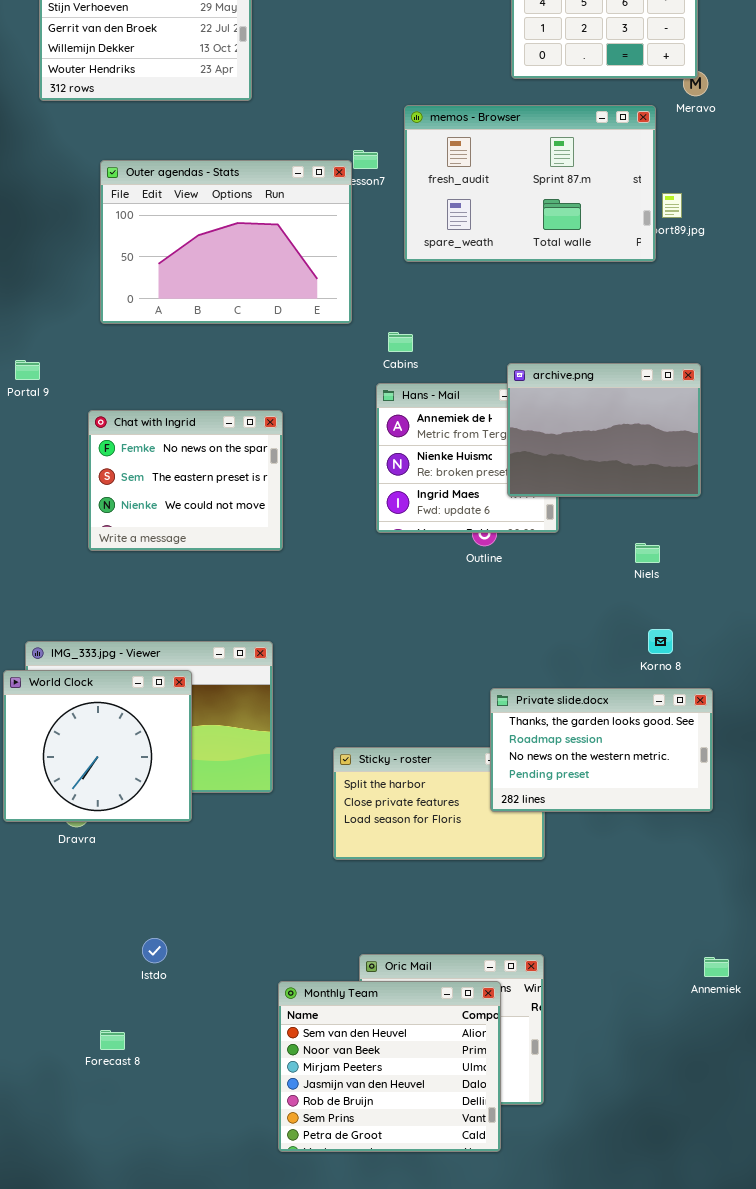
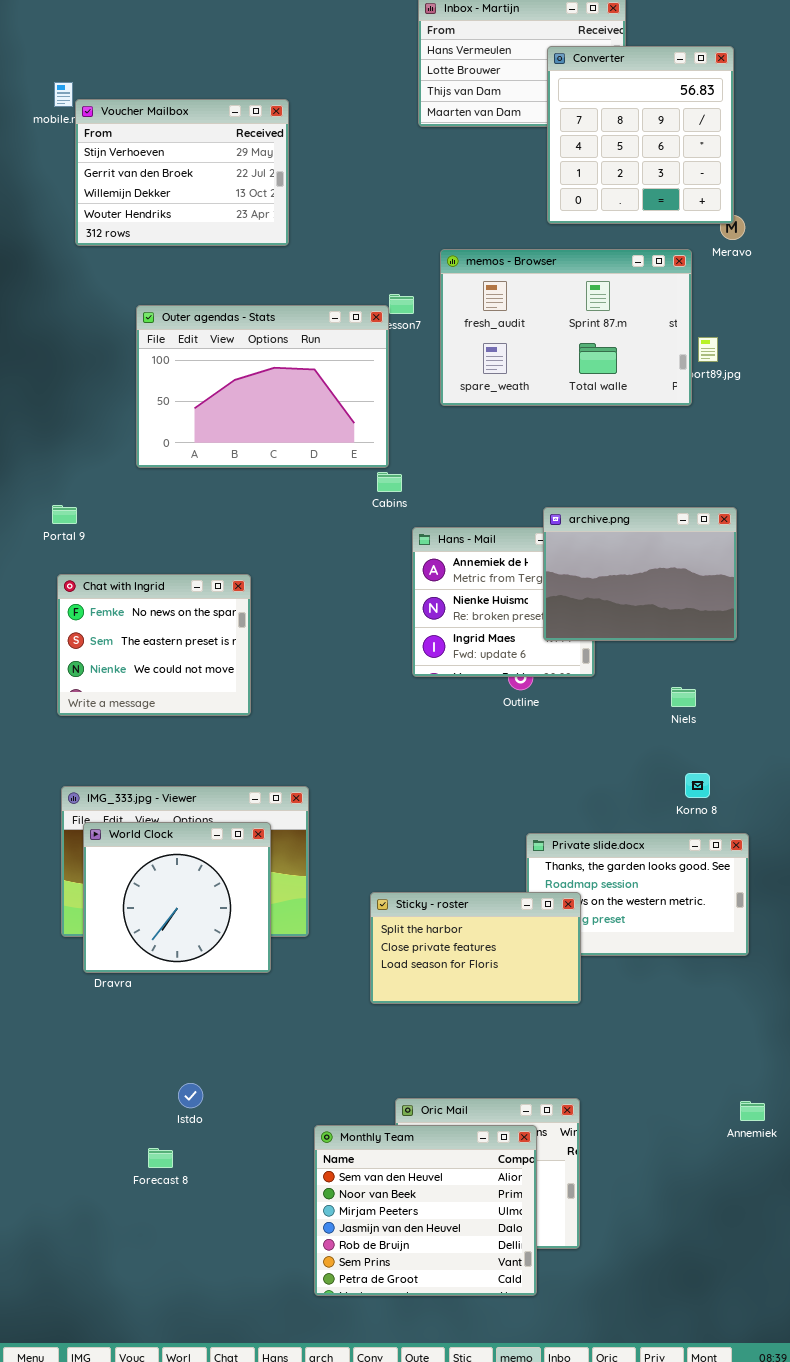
Cabins: [388,332,413,352] -> [377,472,402,492], moved
Chat with Ingrid: [88,410,283,551] -> [57,574,251,716], moved
World Clock: [3,670,192,822] -> [83,822,271,973], moved
Sticky - roster: [333,747,545,860] -> [370,892,581,1004], raised
Forecast 8: [100,1030,125,1050] -> [148,1148,173,1168], moved

